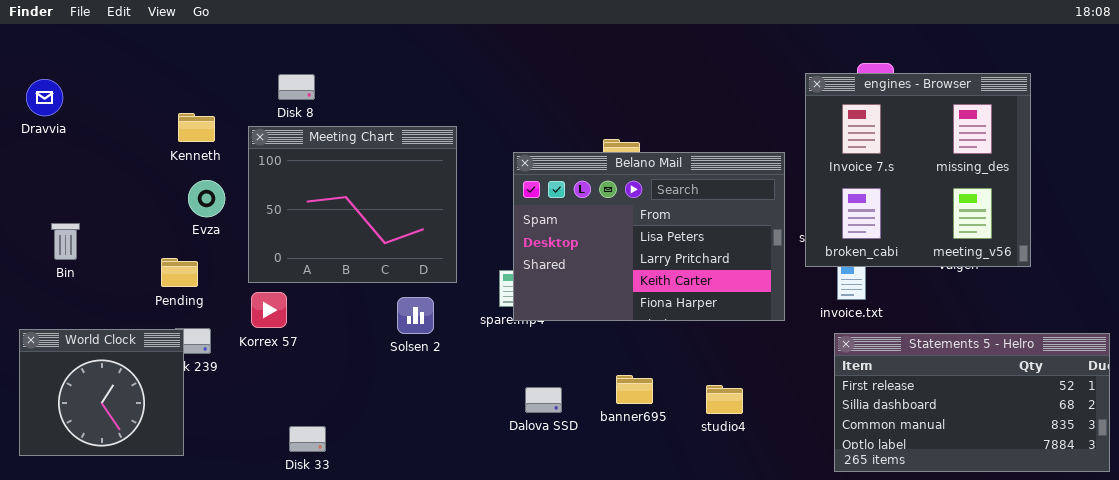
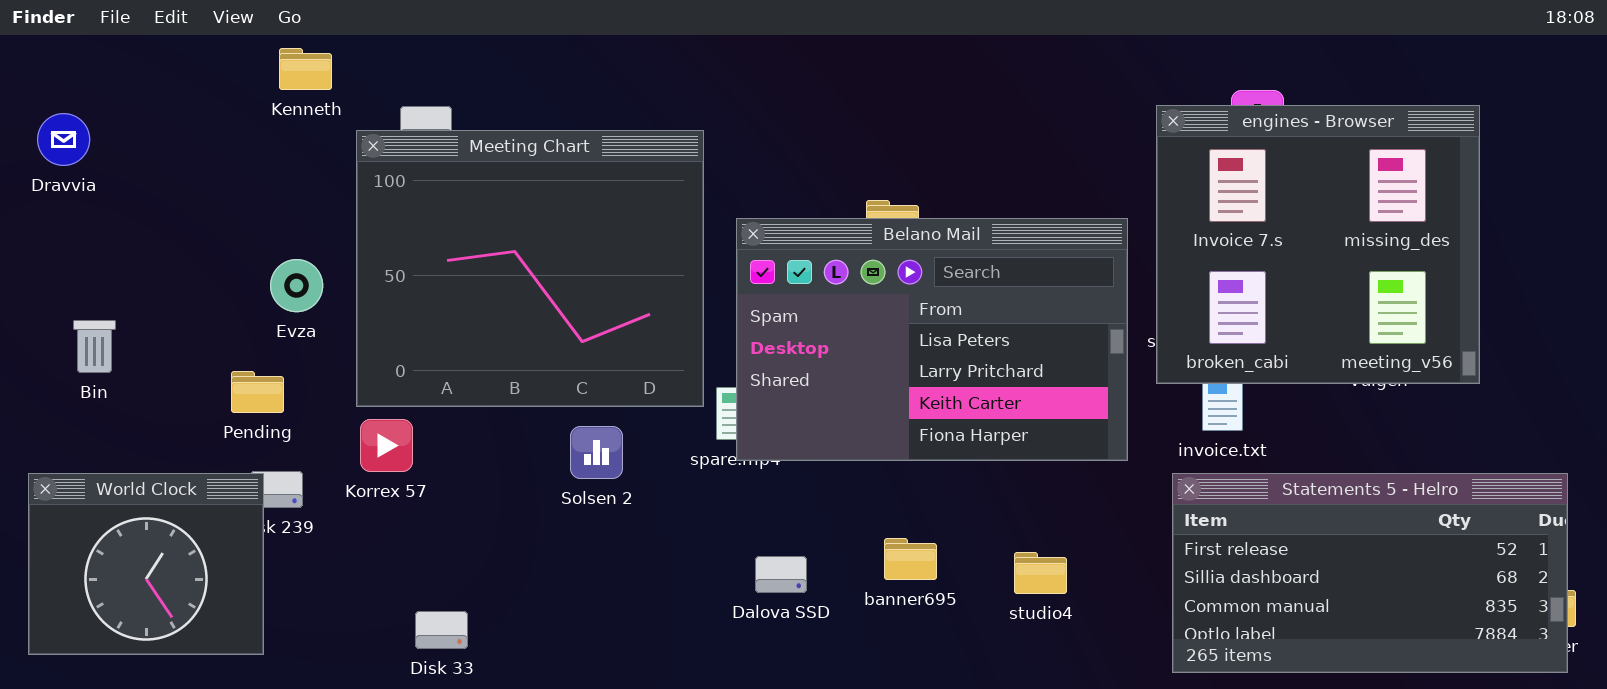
Kenneth: [178,113,215,142] -> [279,48,332,90], moved
Meeting Chart: [248,126,457,283] -> [356,130,704,407], resized
Statements 5 - Helro: [834,333,1110,472] -> [1172,473,1568,673], moved

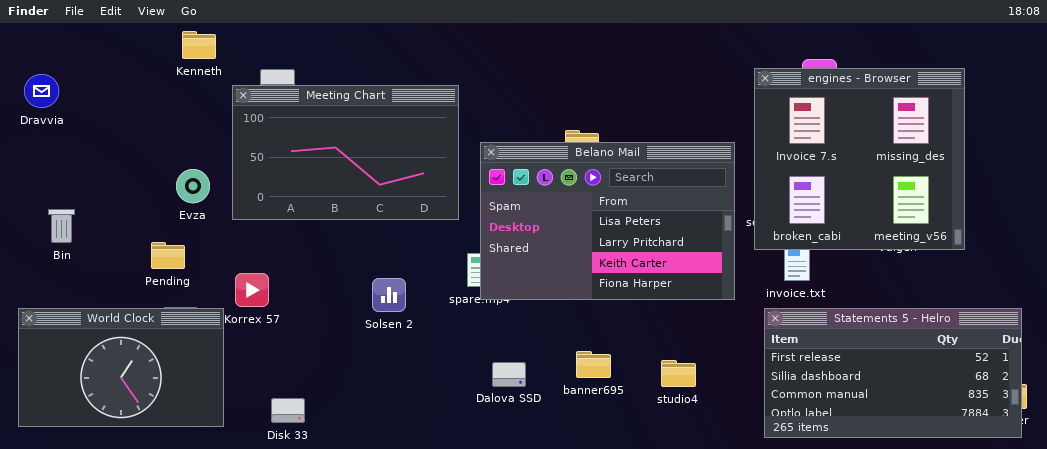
Meeting Chart: [356,130,704,407] -> [232,85,459,220], resized
World Clock: [28,473,264,655] -> [18,308,224,427], resized

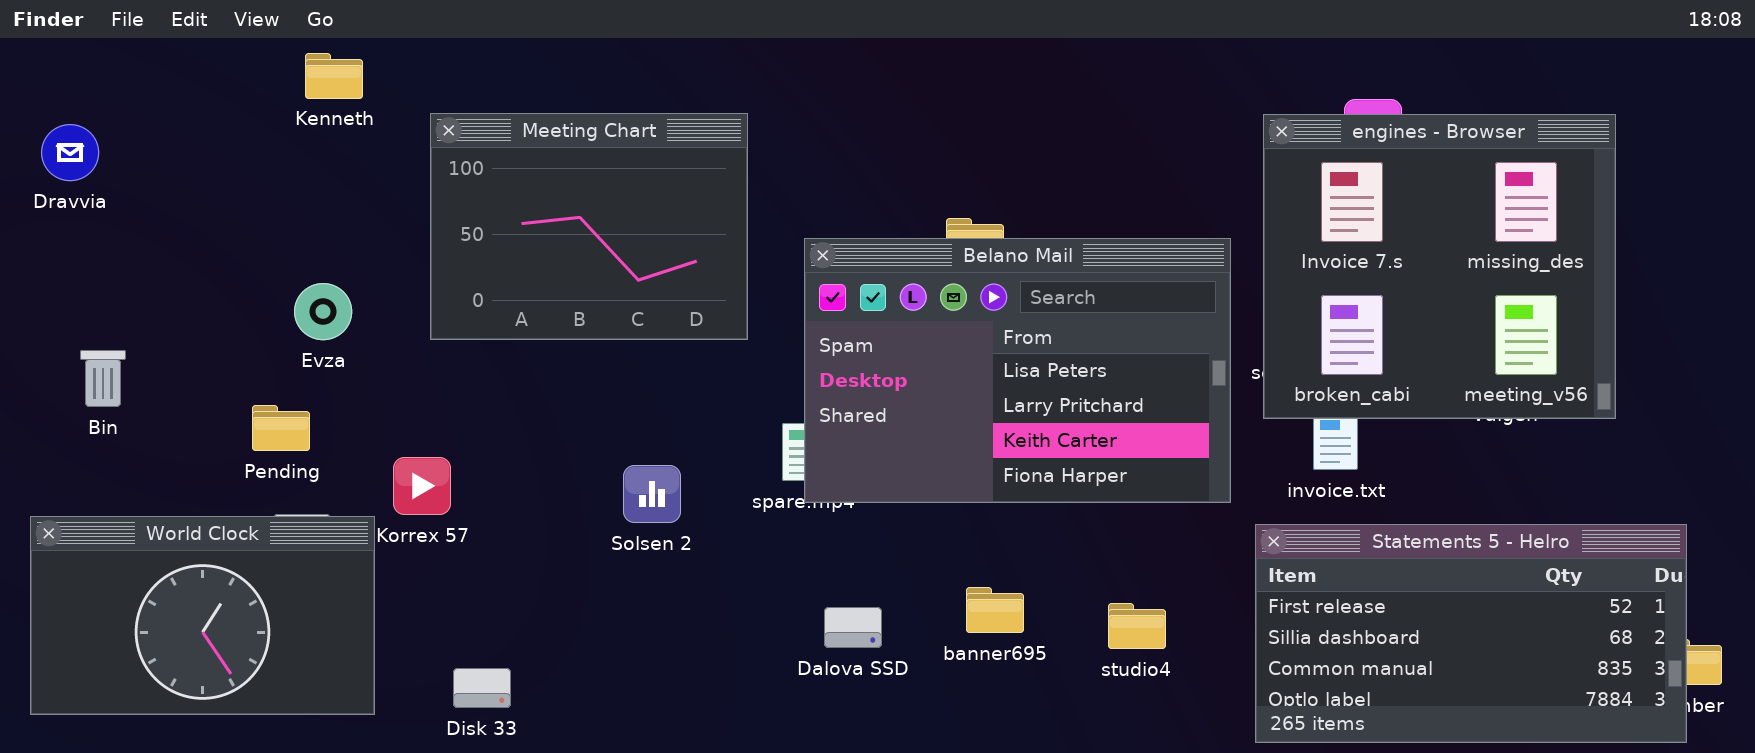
Meeting Chart: [232,85,459,220] -> [430,113,748,340], moved, resized
Statements 5 - Helro: [764,308,1022,438] -> [1255,524,1687,743], moved

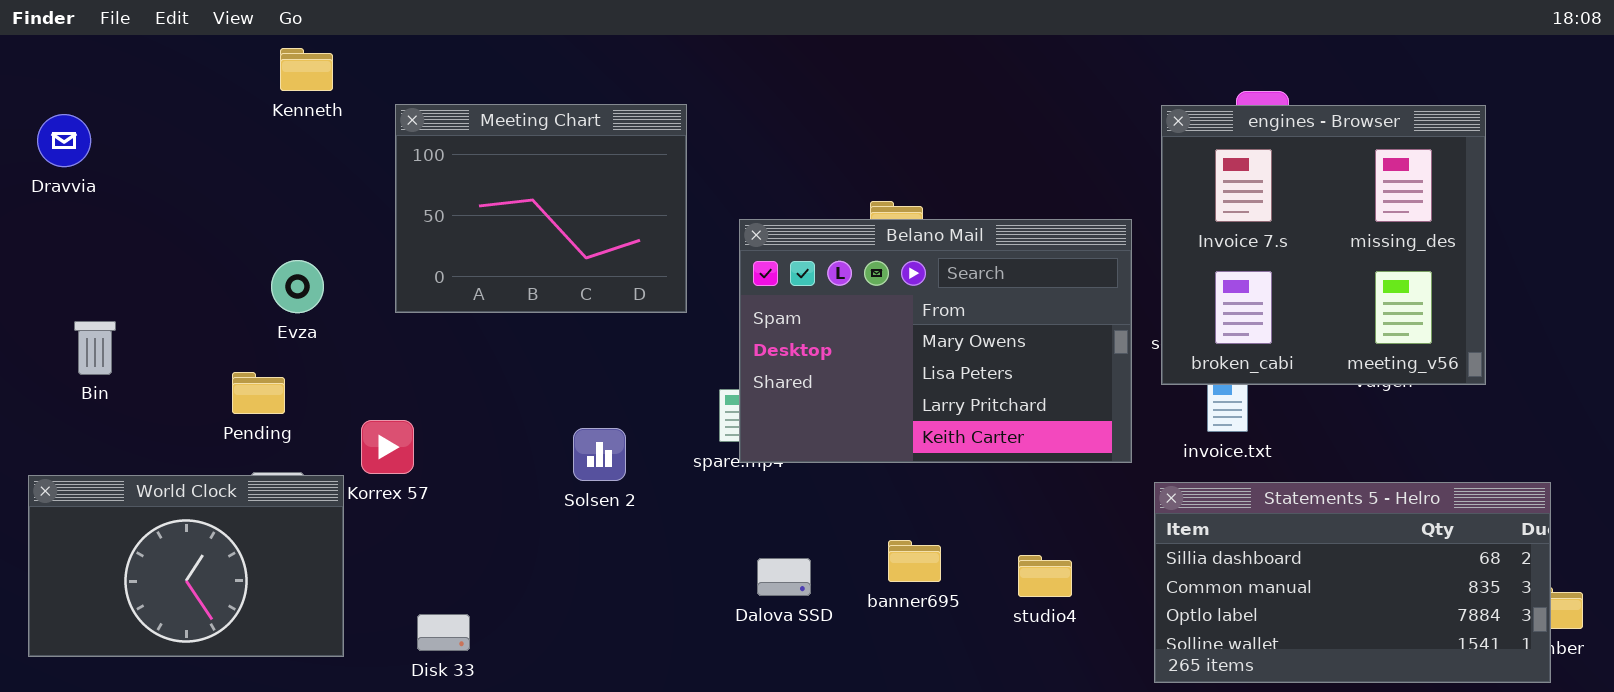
Belano Mail: [804,238,1231,503] -> [739,219,1132,463], scrolled up 1 row
Statements 5 - Helro: [1255,524,1687,743] -> [1154,482,1551,683], scrolled down 1 row

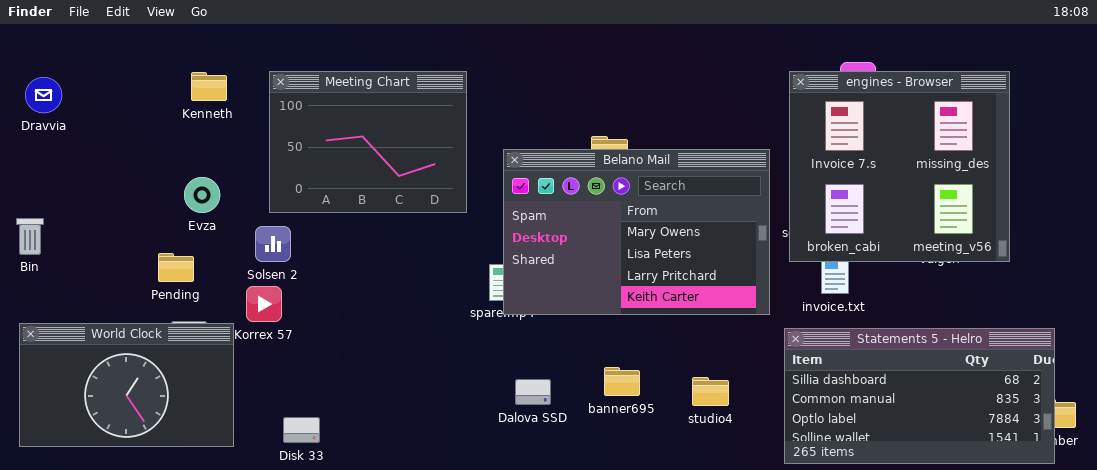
Kenneth: [280,48,333,91] -> [191,72,227,101], moved
Bin: [74,321,116,375] -> [16,218,44,255], moved
Solsen 2: [573,428,626,481] -> [255,226,291,262], moved

